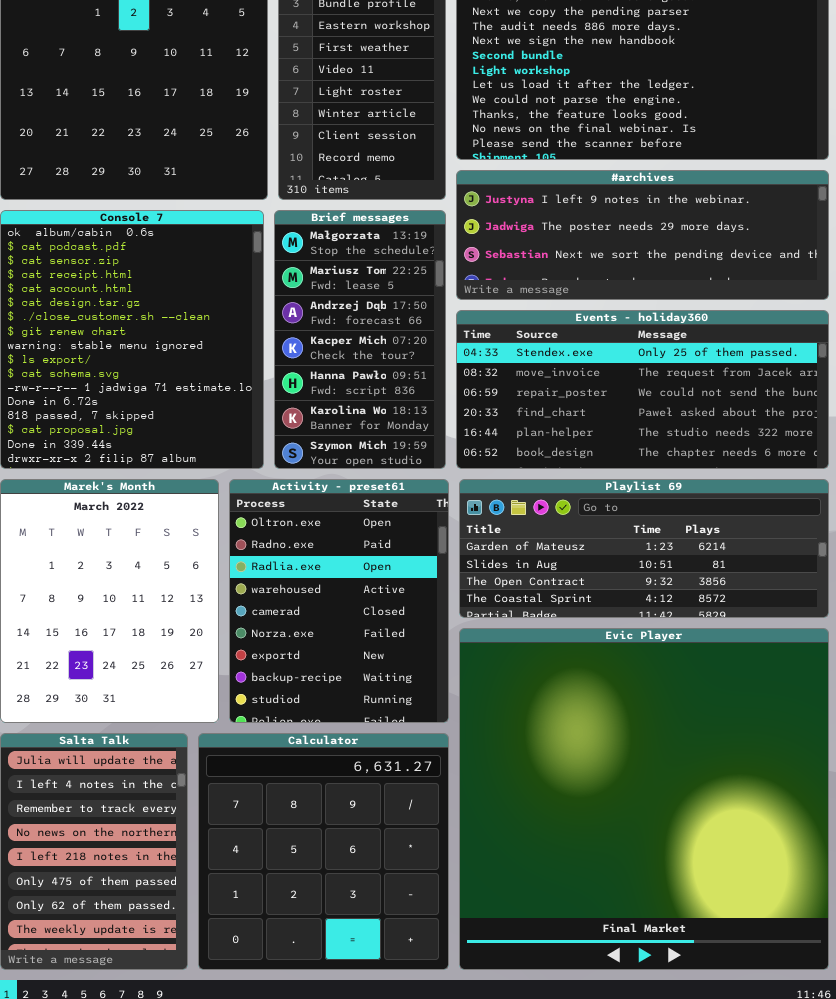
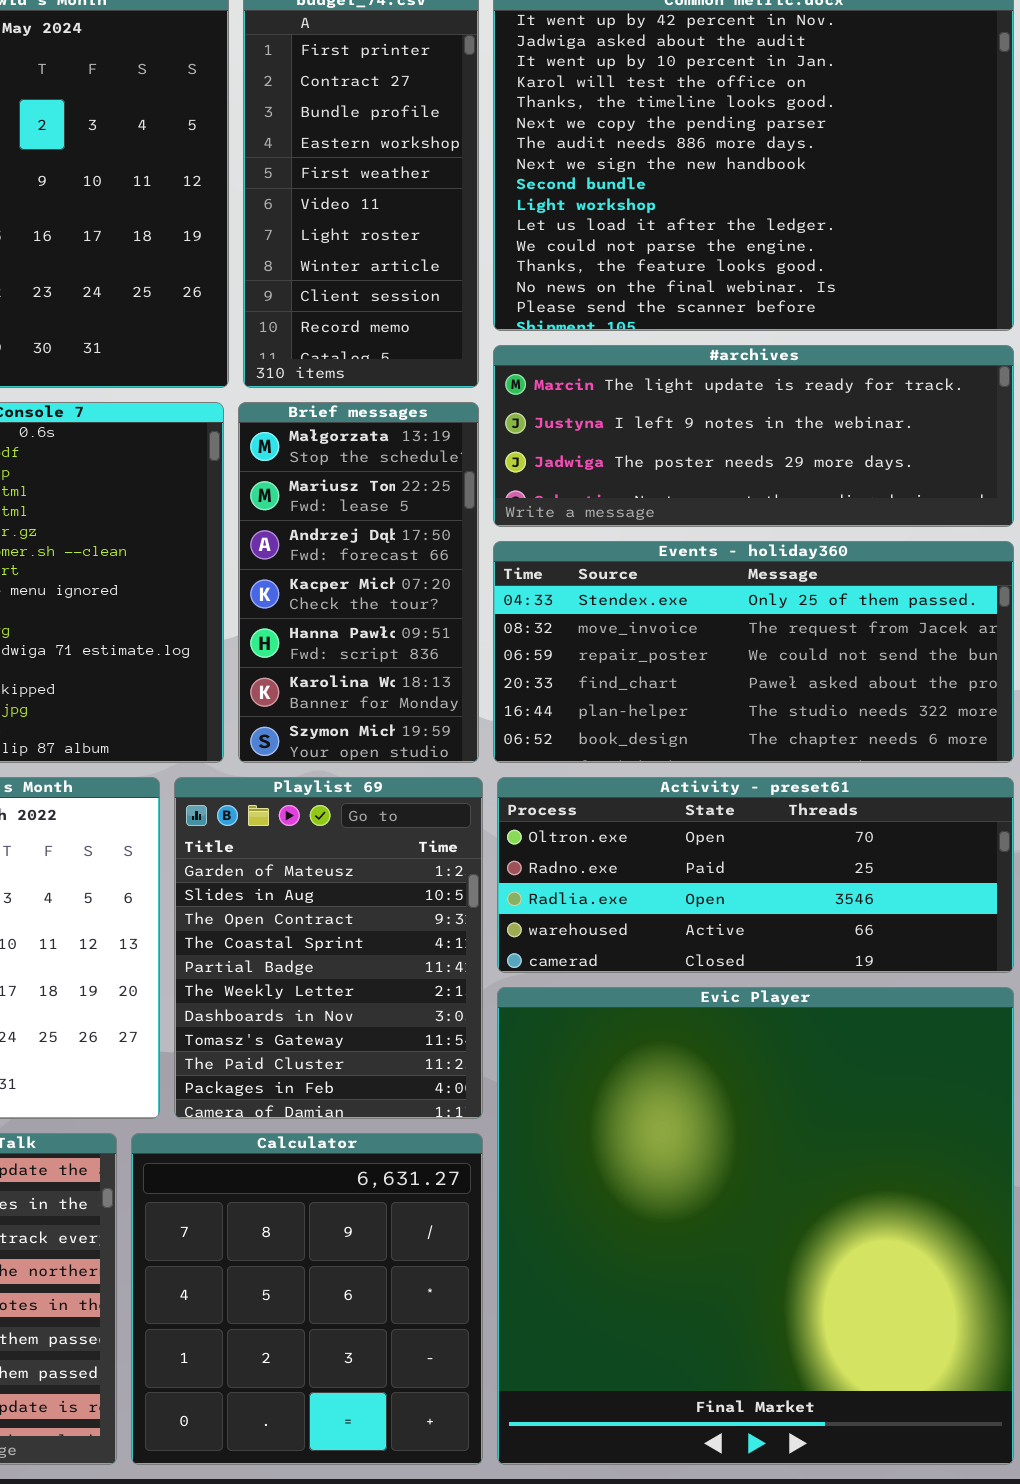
#archives: [456,170,829,300] -> [493,345,1014,527], scrolled up 1 row
Activity - preset61: [229,479,449,723] -> [497,777,1014,973], moved, resized
Playlist 69: [459,479,829,618] -> [174,777,483,1119], moved, resized

